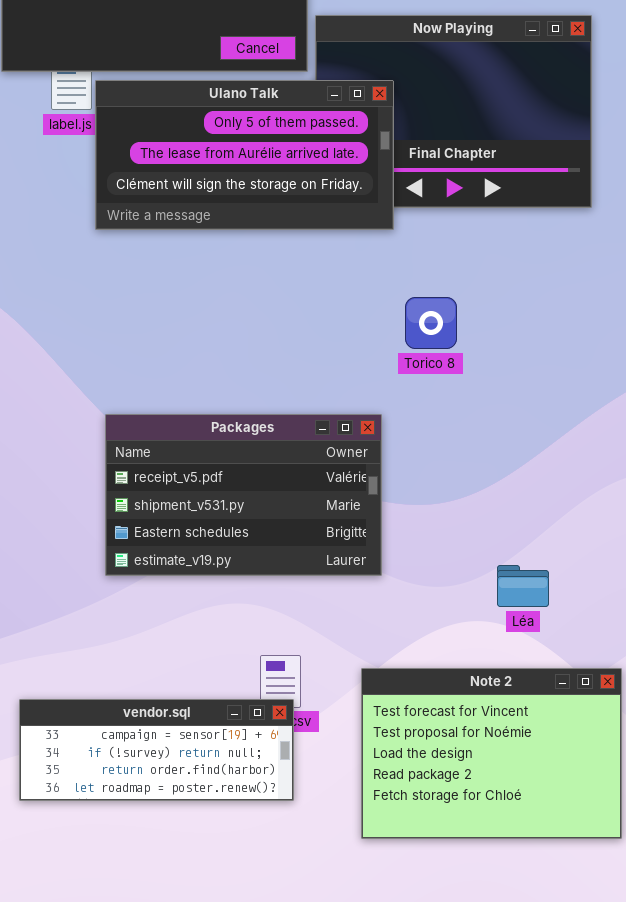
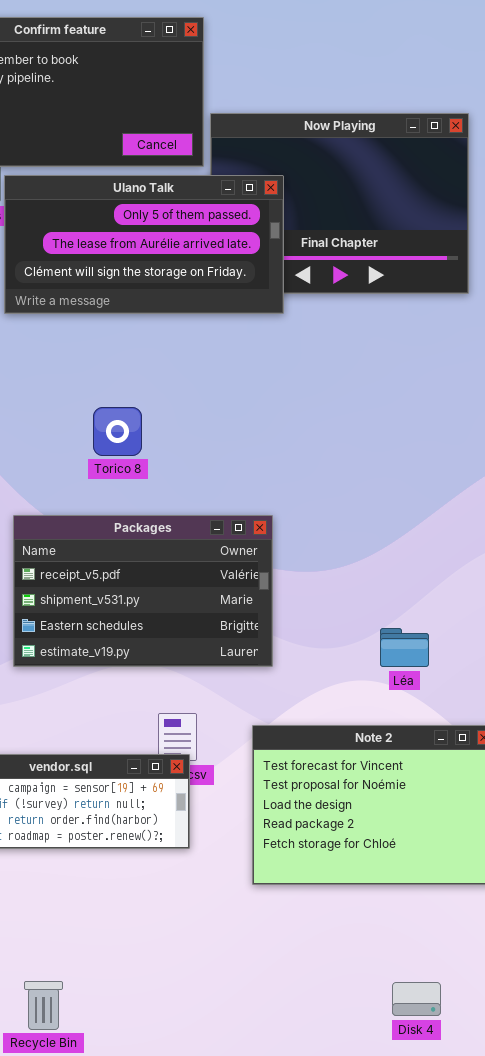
Torico 8: [405,297,457,349] -> [93,407,142,456], moved
Packages: [105,414,382,576] -> [13,515,273,667], moved

